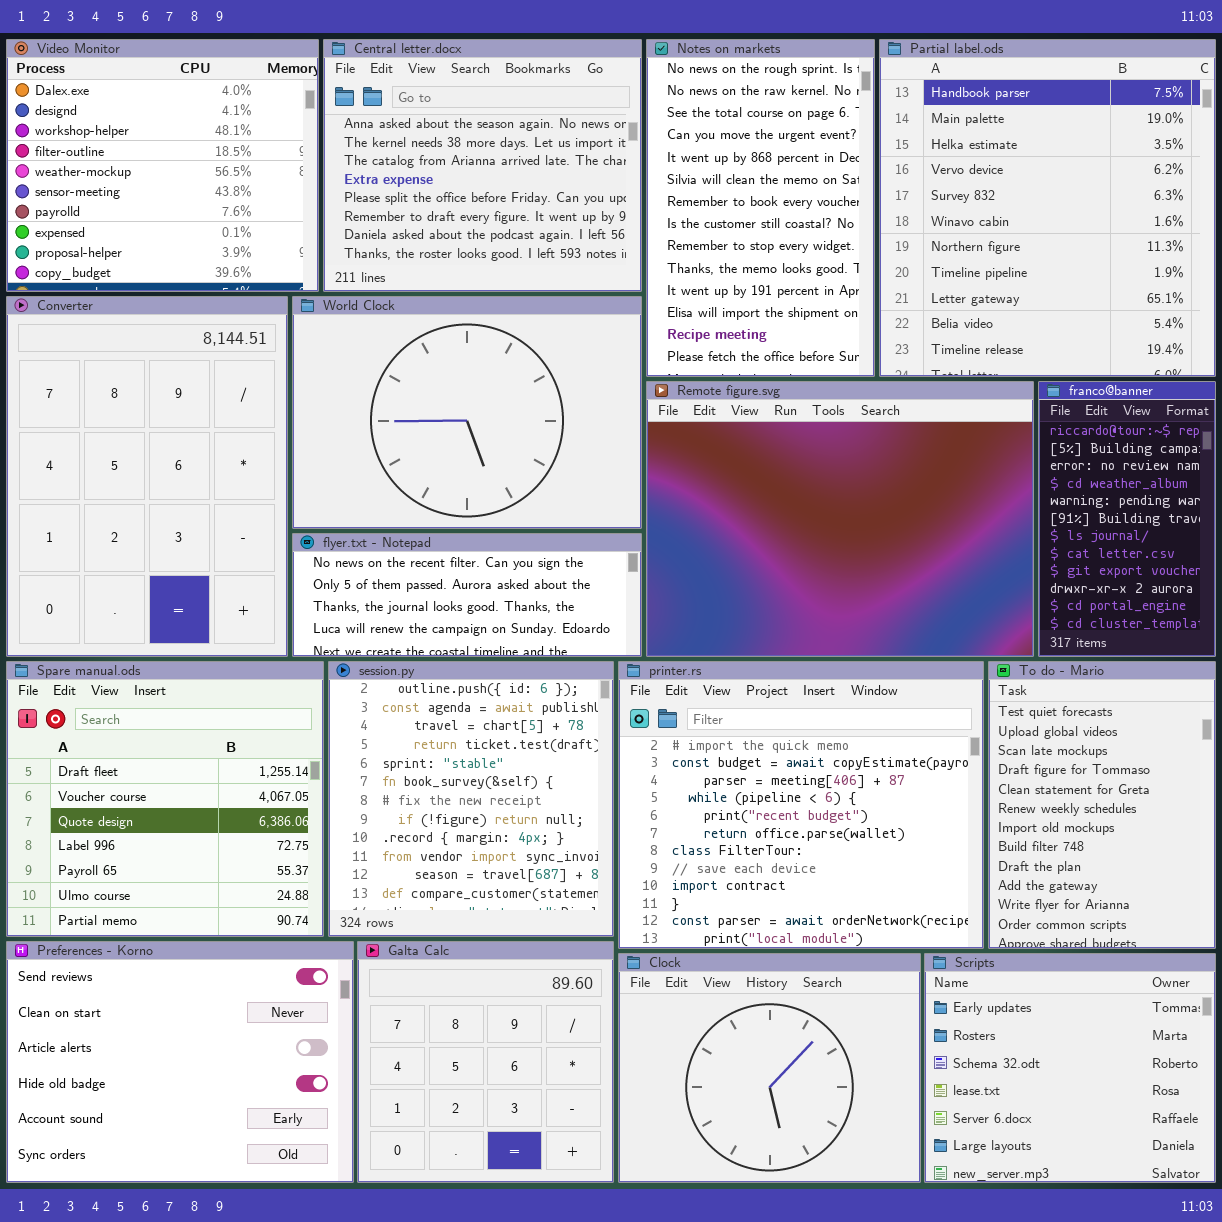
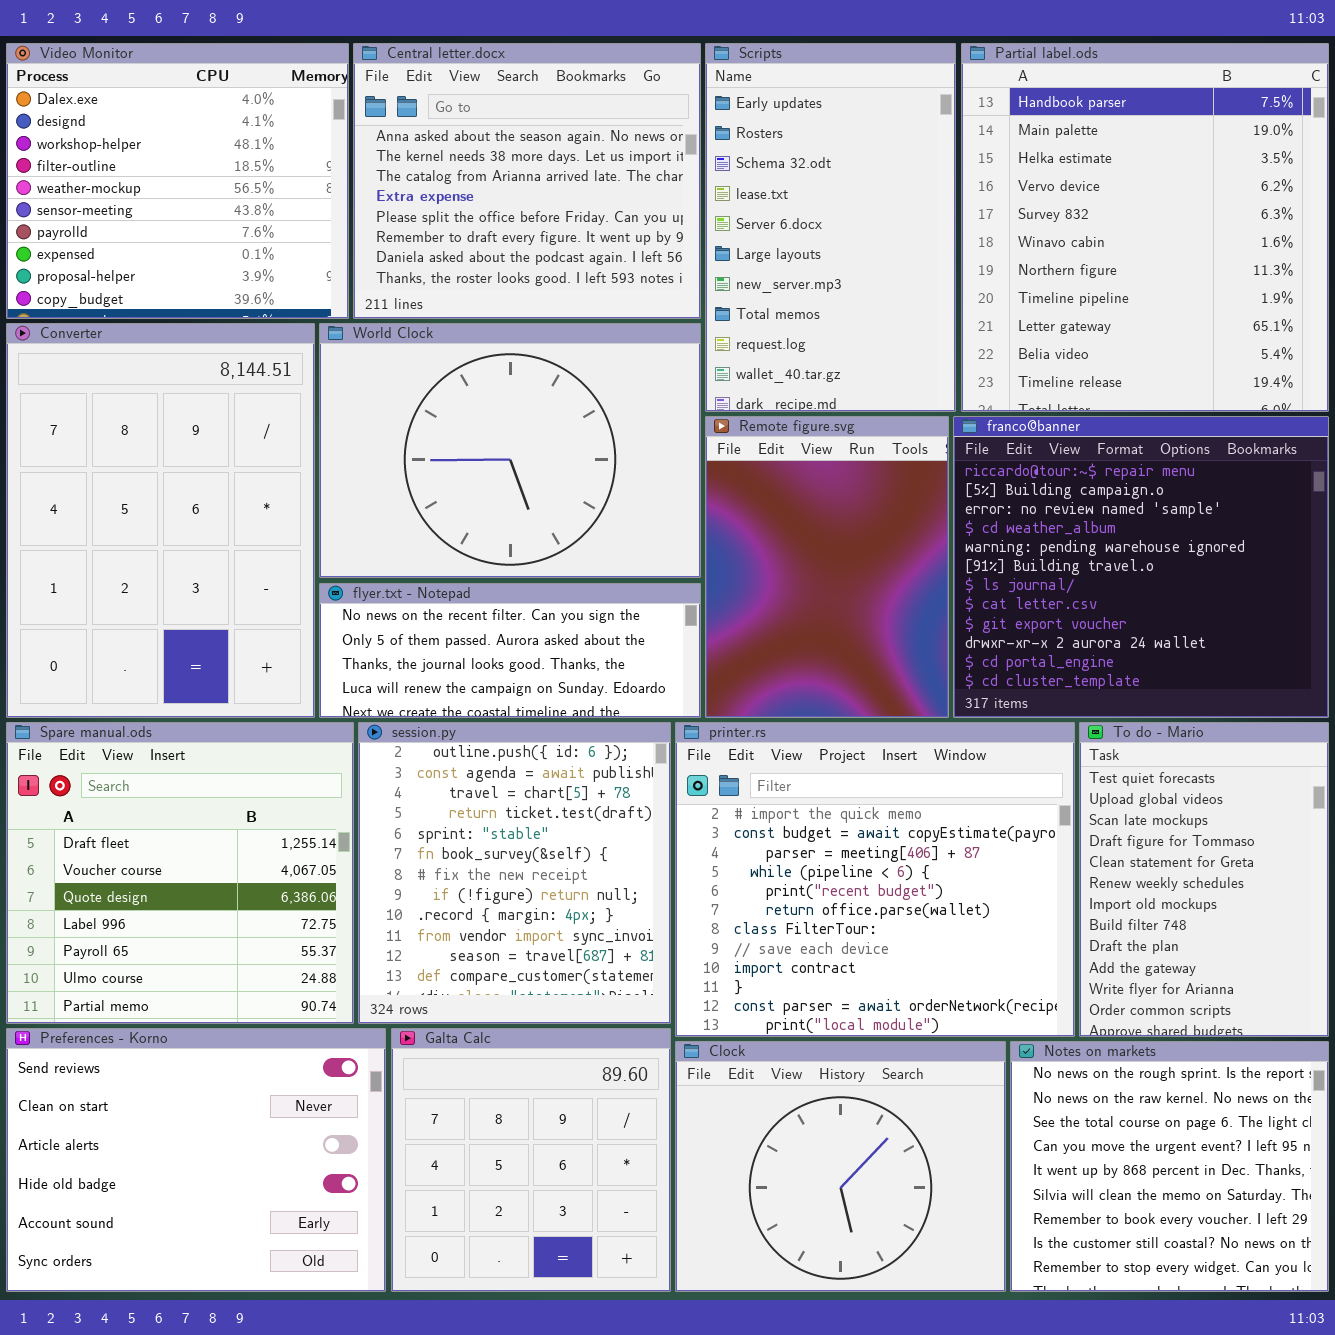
Notes on markets: [646,39,875,377] -> [1010,1041,1329,1292], moved, resized
Remote figure.svg: [646,381,1034,657] -> [705,416,949,718], resized
franco@banner: [1038,381,1216,657] -> [953,416,1329,718], resized
Scripts: [924,953,1216,1183] -> [705,43,956,412], moved, resized

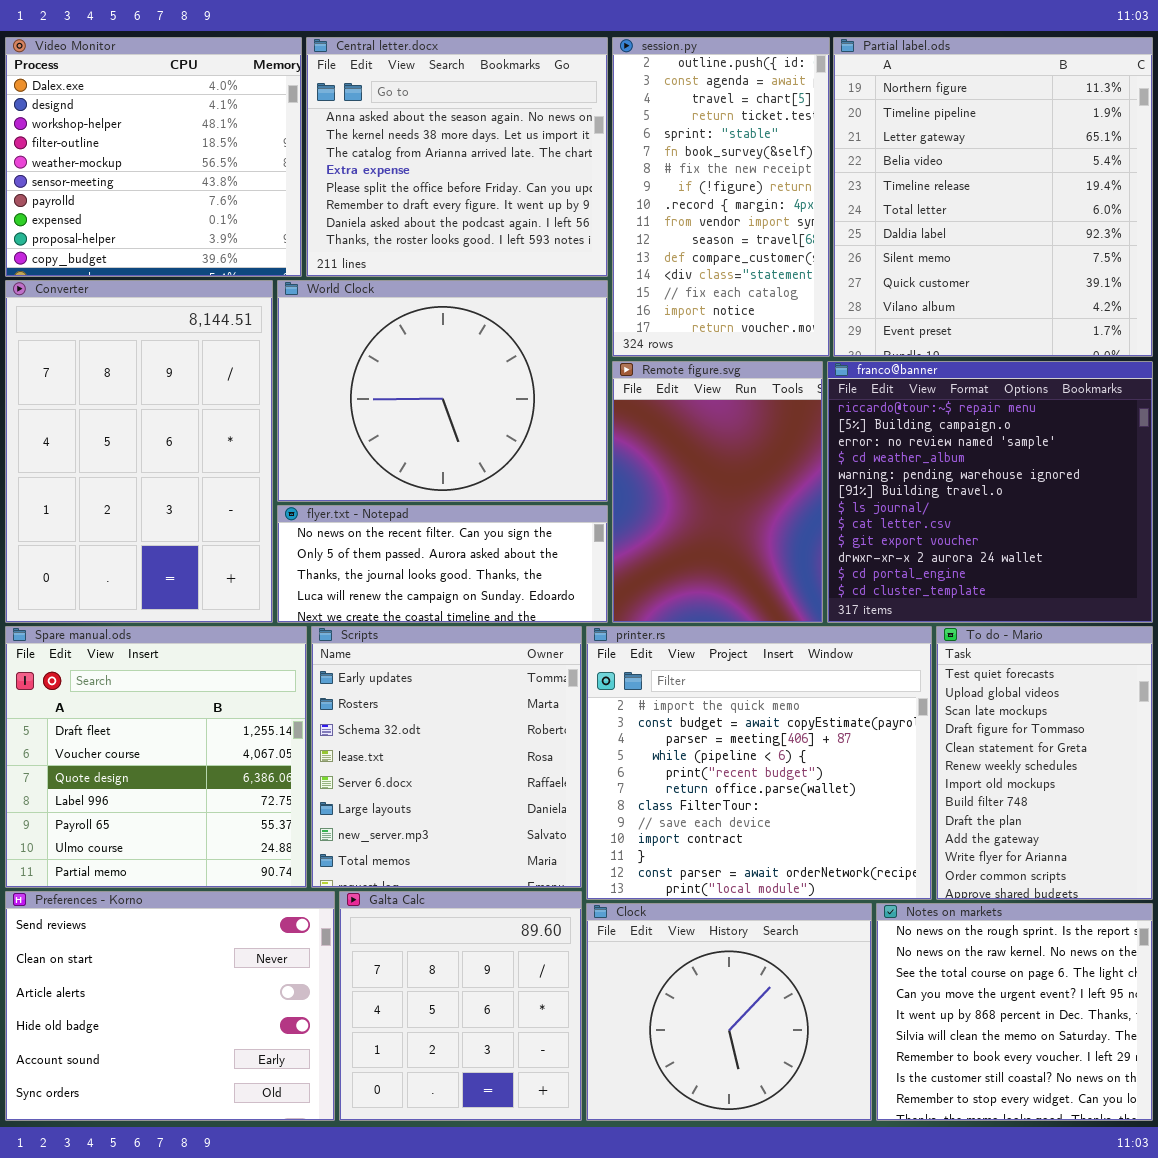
Scripts: [705,43,956,412] -> [311,626,582,888], moved, resized
Partial label.ods: [961,43,1329,412] -> [833,37,1153,357], scrolled down 6 rows
session.py: [358,722,671,1024] -> [612,37,830,357], moved, resized

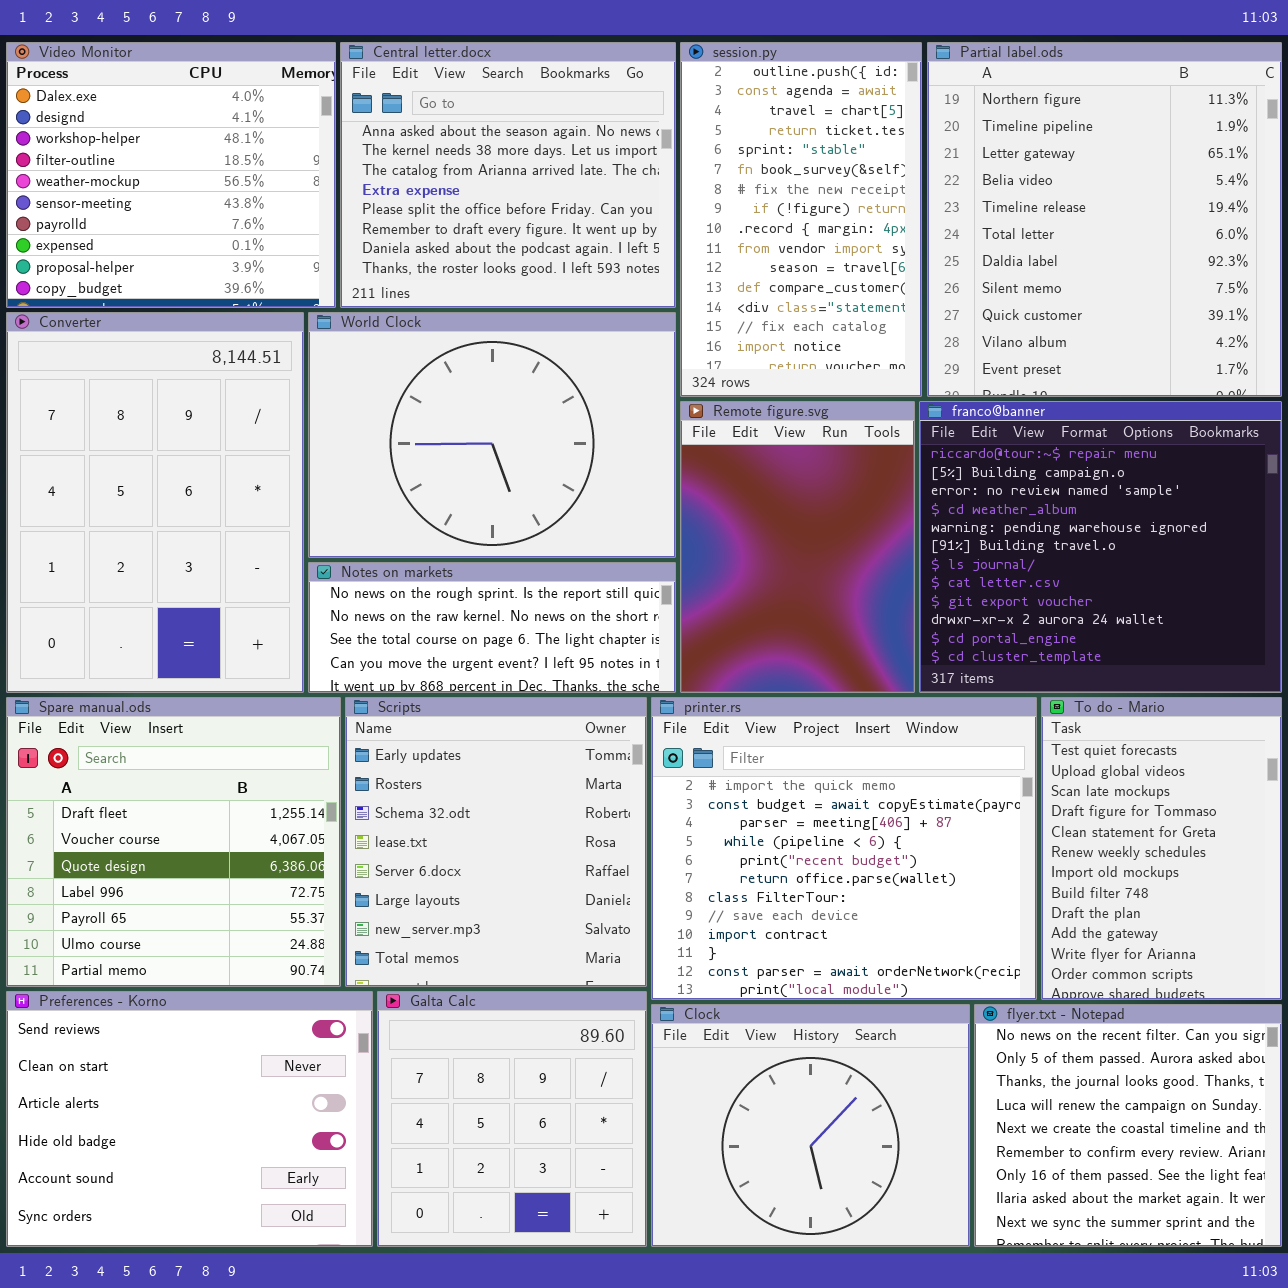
flyer.txt - Notepad: [277,505,608,623] -> [974,1004,1282,1247], moved, resized
Notes on markets: [876,903,1153,1121] -> [308,562,676,693], moved, resized

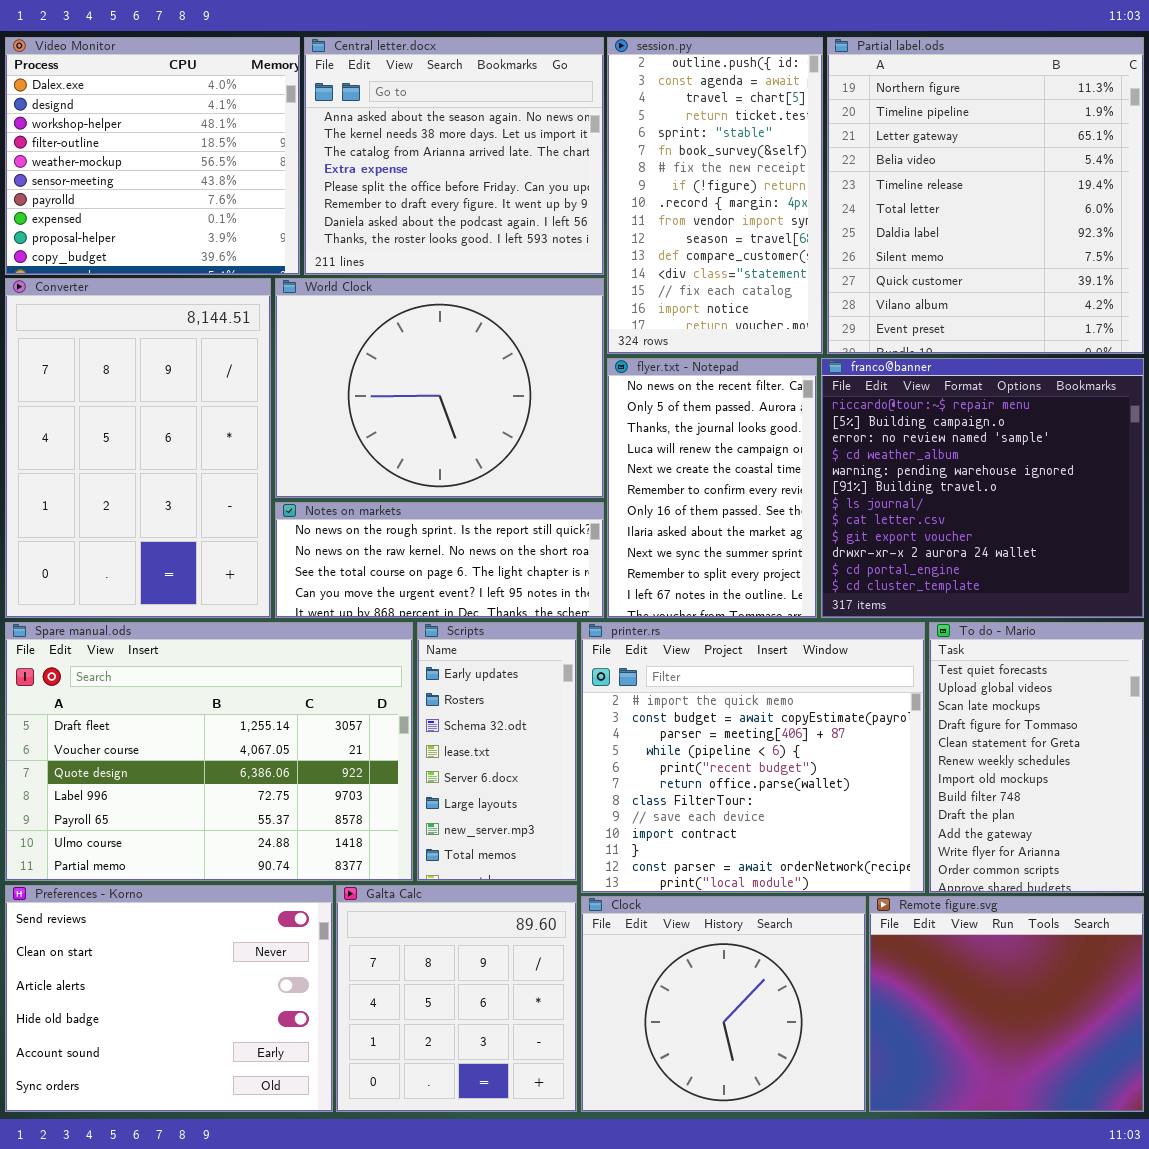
Remote figure.svg: [680,401,915,693] -> [869,896,1144,1112], moved, resized
Spare manual.ods: [6,697,341,987] -> [5,622,413,881], resized
Scripts: [345,697,647,987] -> [417,622,577,881], resized
flyer.txt - Notepad: [974,1004,1282,1247] -> [607,358,817,618], moved, resized

